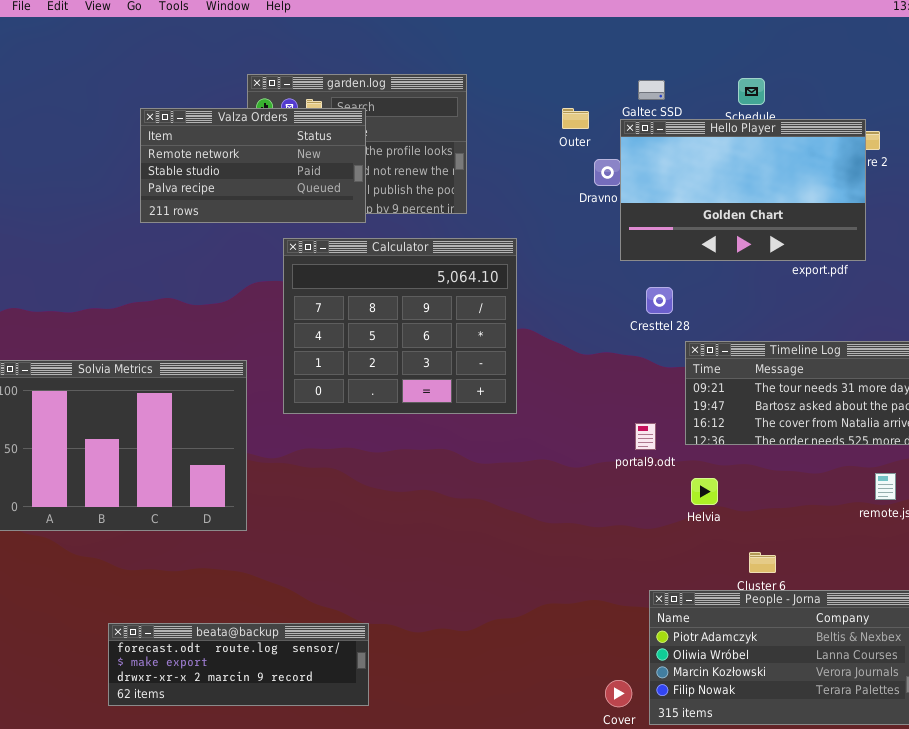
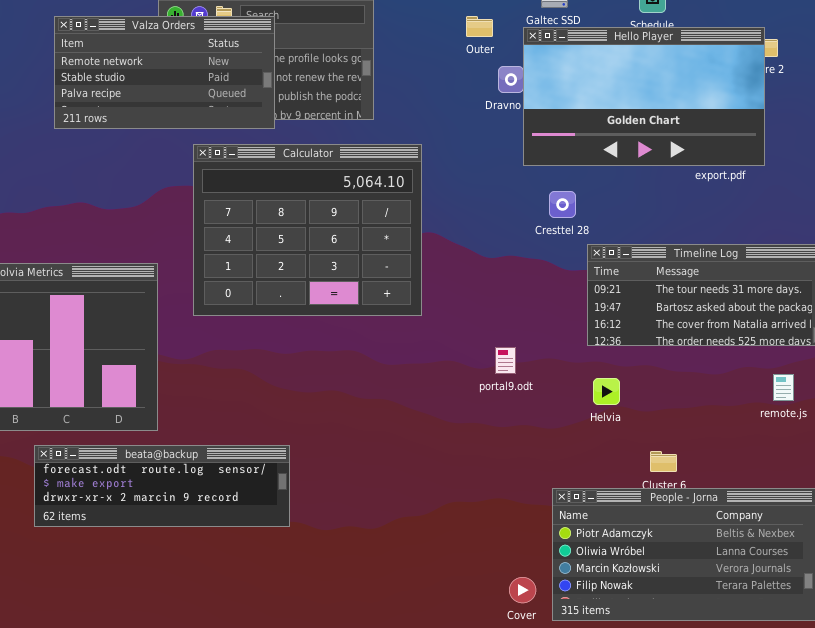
portal9.odt: [635,423,656,450] -> [495,347,516,374], moved
beata@backup: [108,623,369,706] -> [34,445,290,527], moved

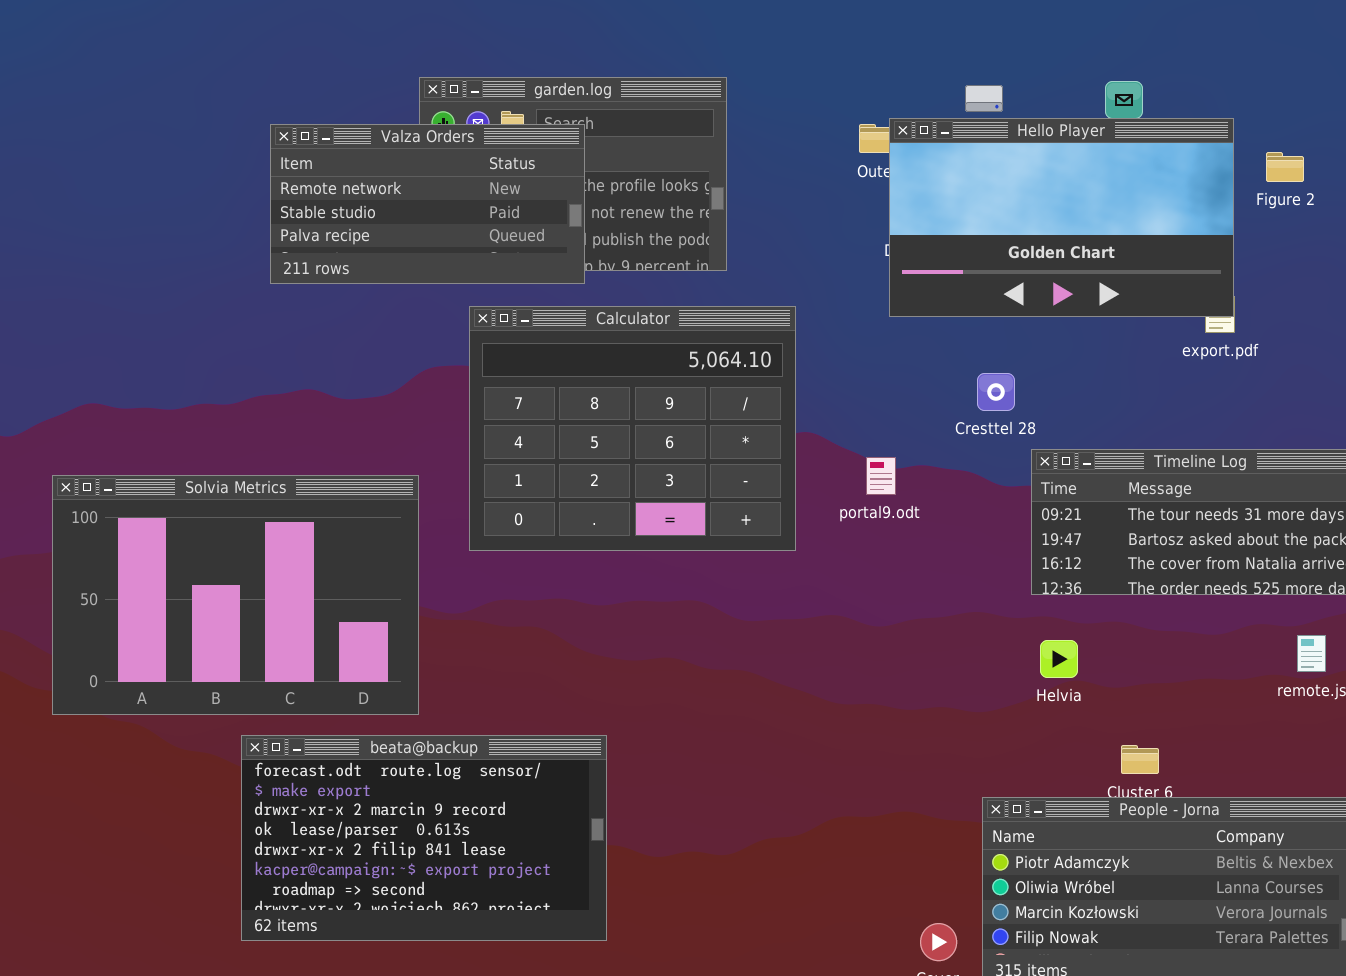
Hello Player: [523,27,765,166] -> [889,118,1234,317], moved
portal9.odt: [495,347,516,374] -> [866,457,896,495], moved
beata@backup: [34,445,290,527] -> [241,735,607,941], resized

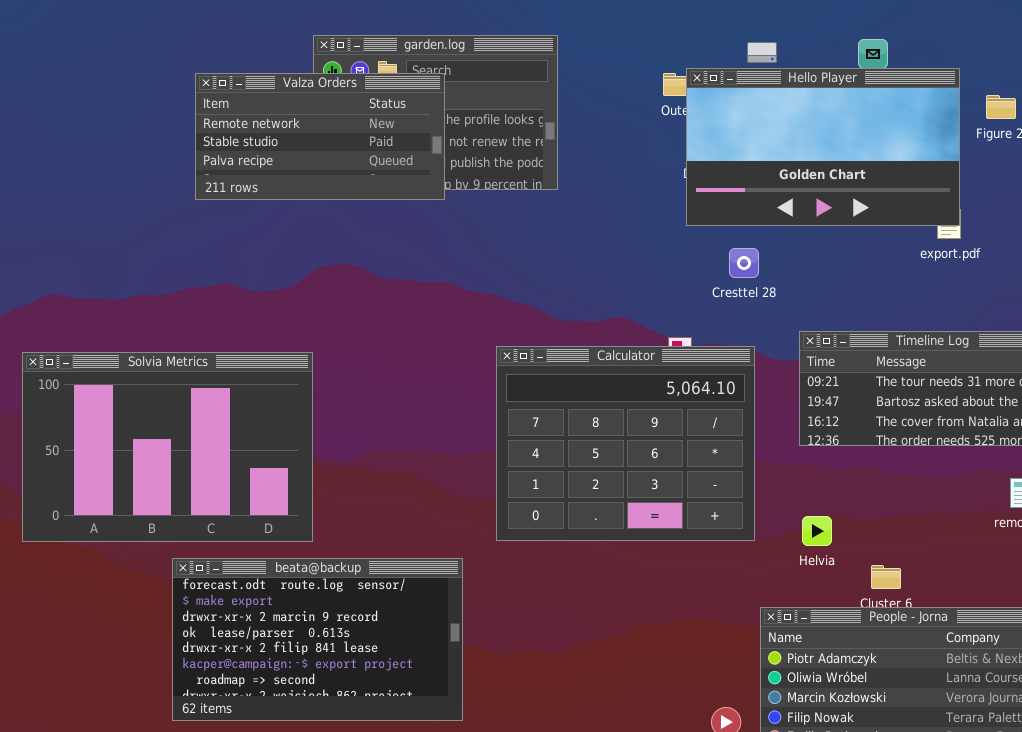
Calculator: [469,306,796,551] -> [496,346,755,541], moved
Cresttel 28: [977,373,1015,411] -> [729,248,759,278], moved
Helvia: [1040,640,1078,678] -> [802,516,832,546], moved

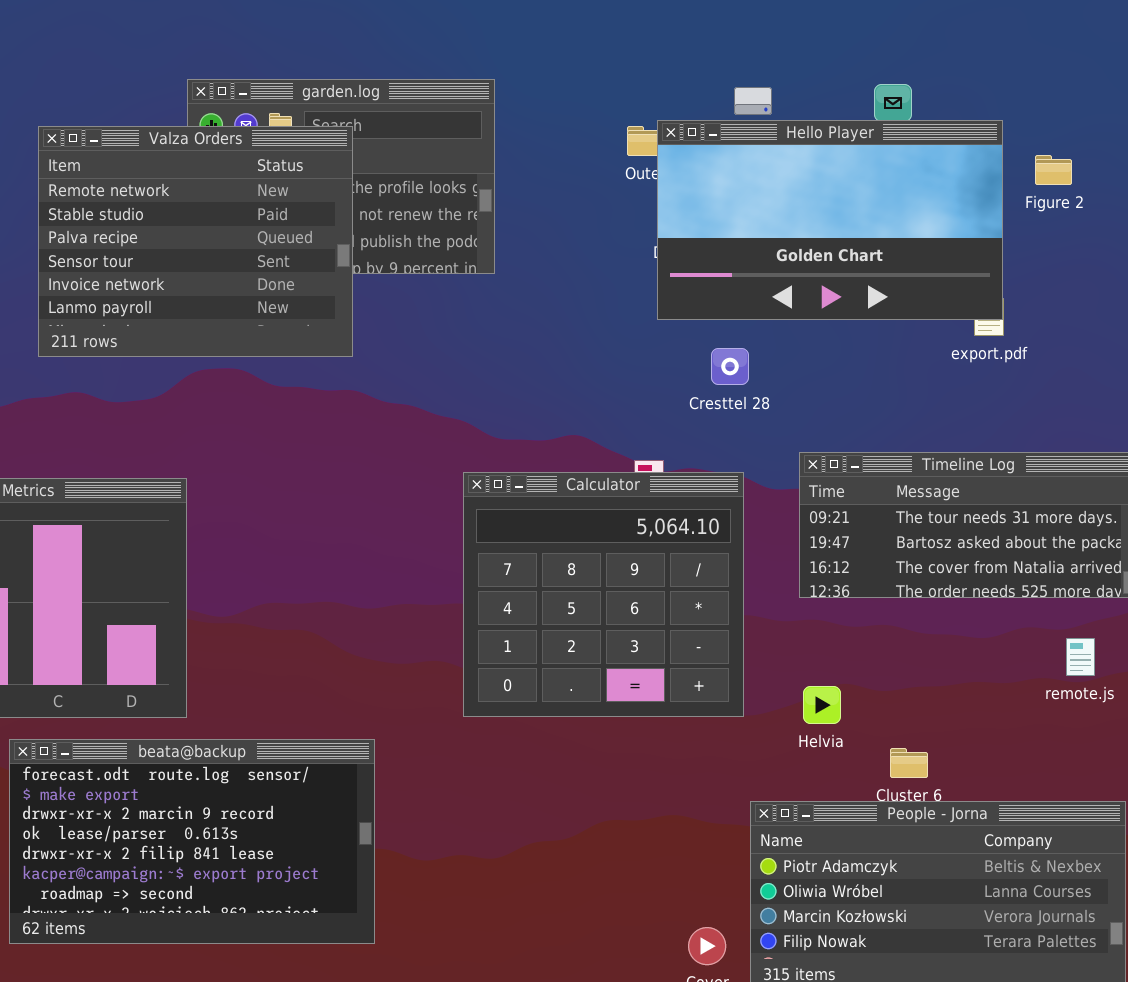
Valza Orders: [195,73,445,200] -> [38,126,353,357], resized
Calculator: [496,346,755,541] -> [463,472,744,717], resized

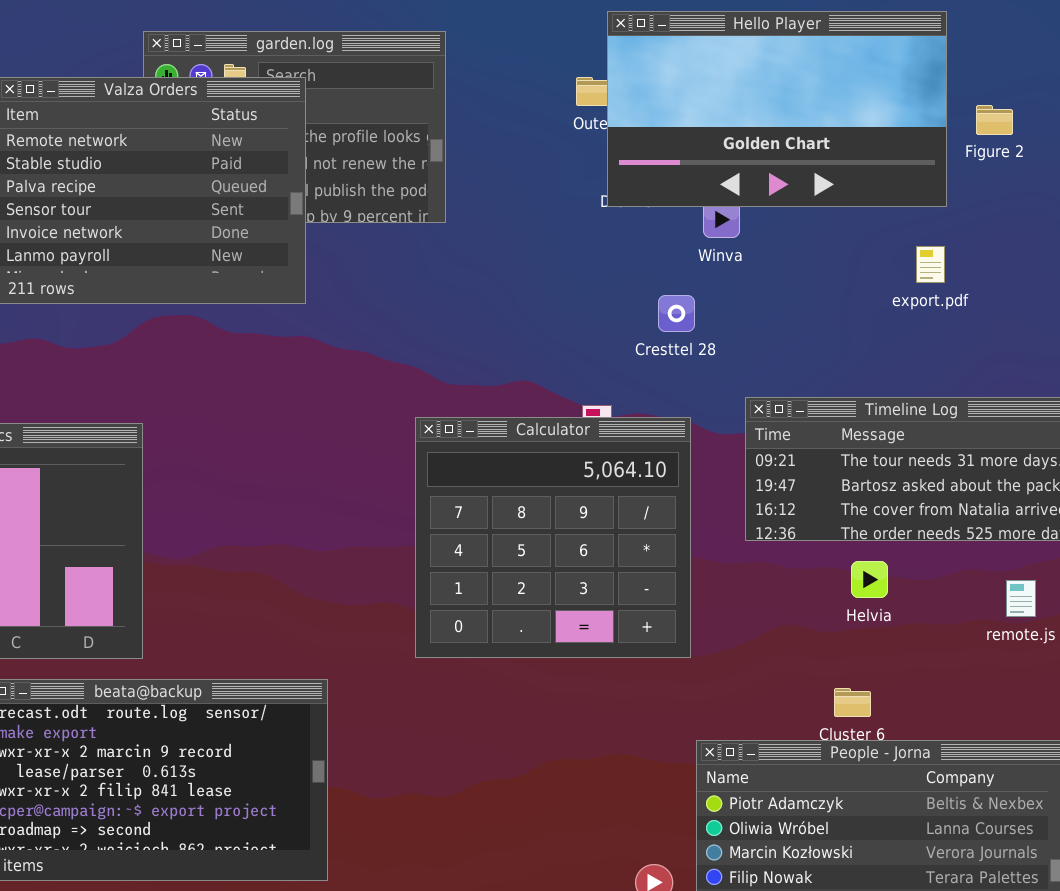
Hello Player: [657,120,1003,320] -> [607,11,947,207], moved
Helvia: [803,686,841,724] -> [851,561,888,598], moved

